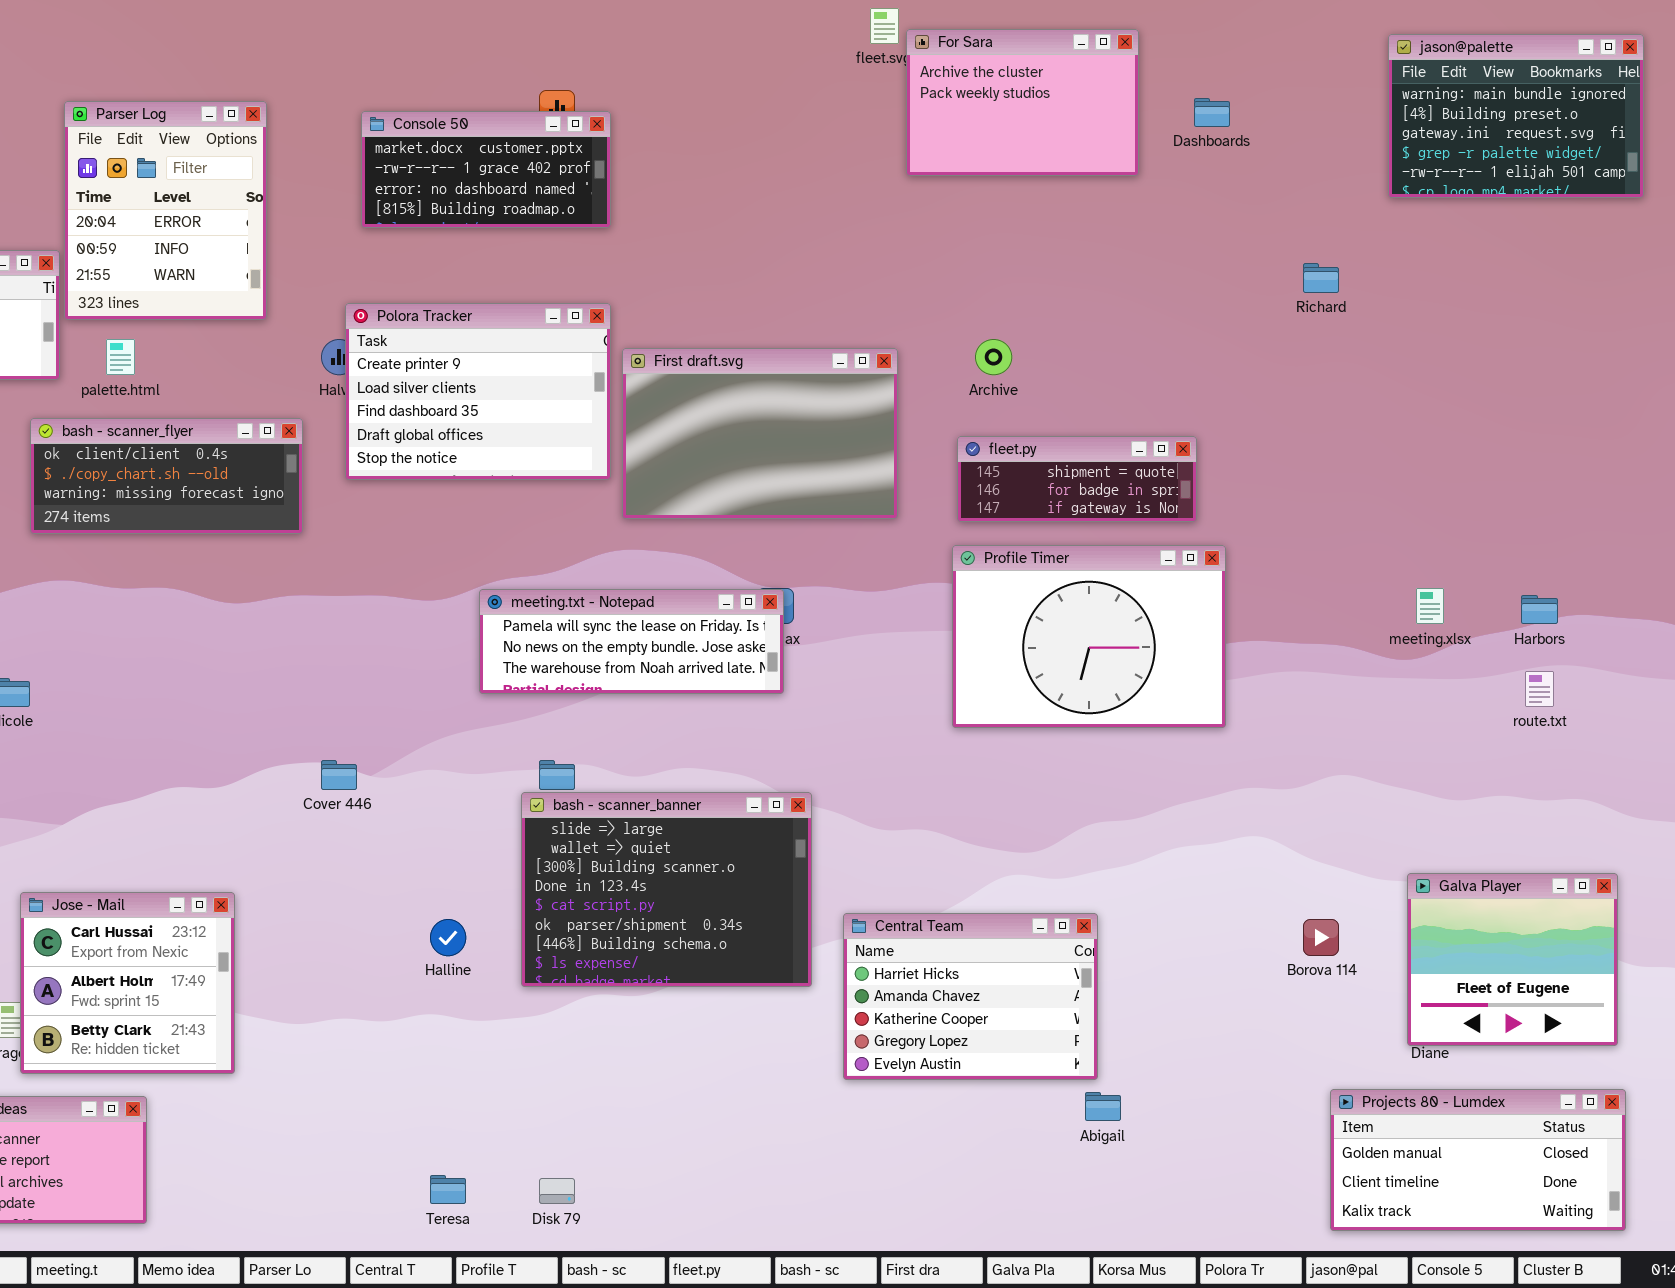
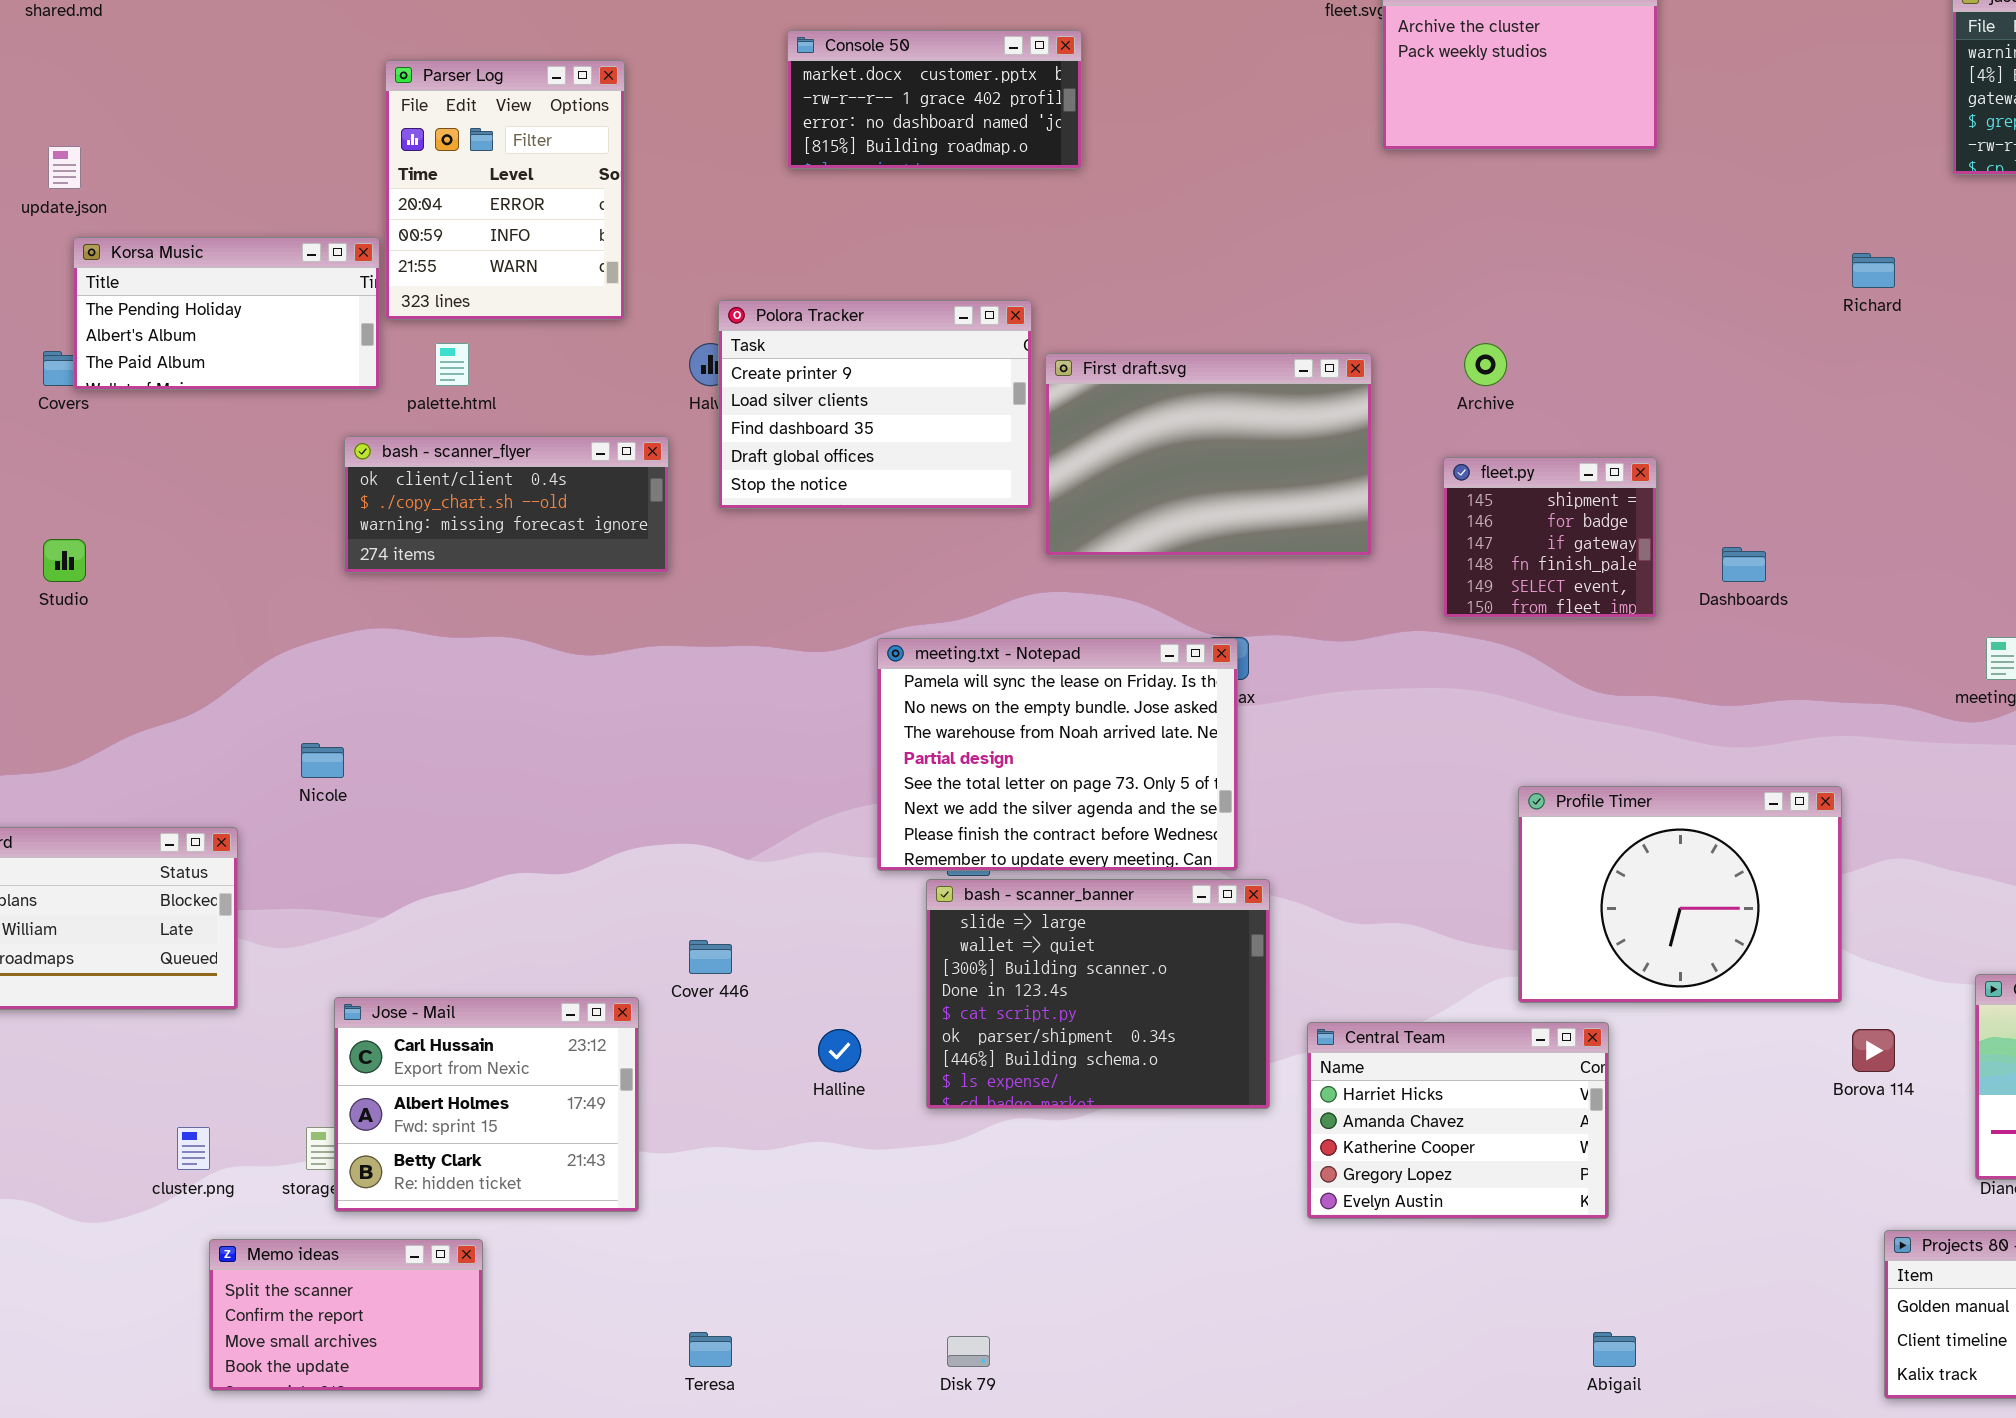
Dashboards: [1194,98,1230,127] -> [1722,547,1766,582], moved
Console 50: [361,111,611,228] -> [787,30,1082,169], moved
fleet.py: [957,436,1197,522] -> [1443,457,1657,618], resized
Profile Timer: [952,545,1226,728] -> [1518,786,1842,1003], moved
meeting.txt - Notepad: [479,589,784,694] -> [877,638,1238,871], resized
Cover 446: [321,760,357,790] -> [689,940,732,974], moved
Jose - Mail: [20,892,235,1074] -> [334,997,639,1212], resized
Abigail: [1085,1092,1121,1121] -> [1593,1332,1636,1367], moved
Teresa: [430,1175,466,1204] -> [689,1332,732,1367], moved

